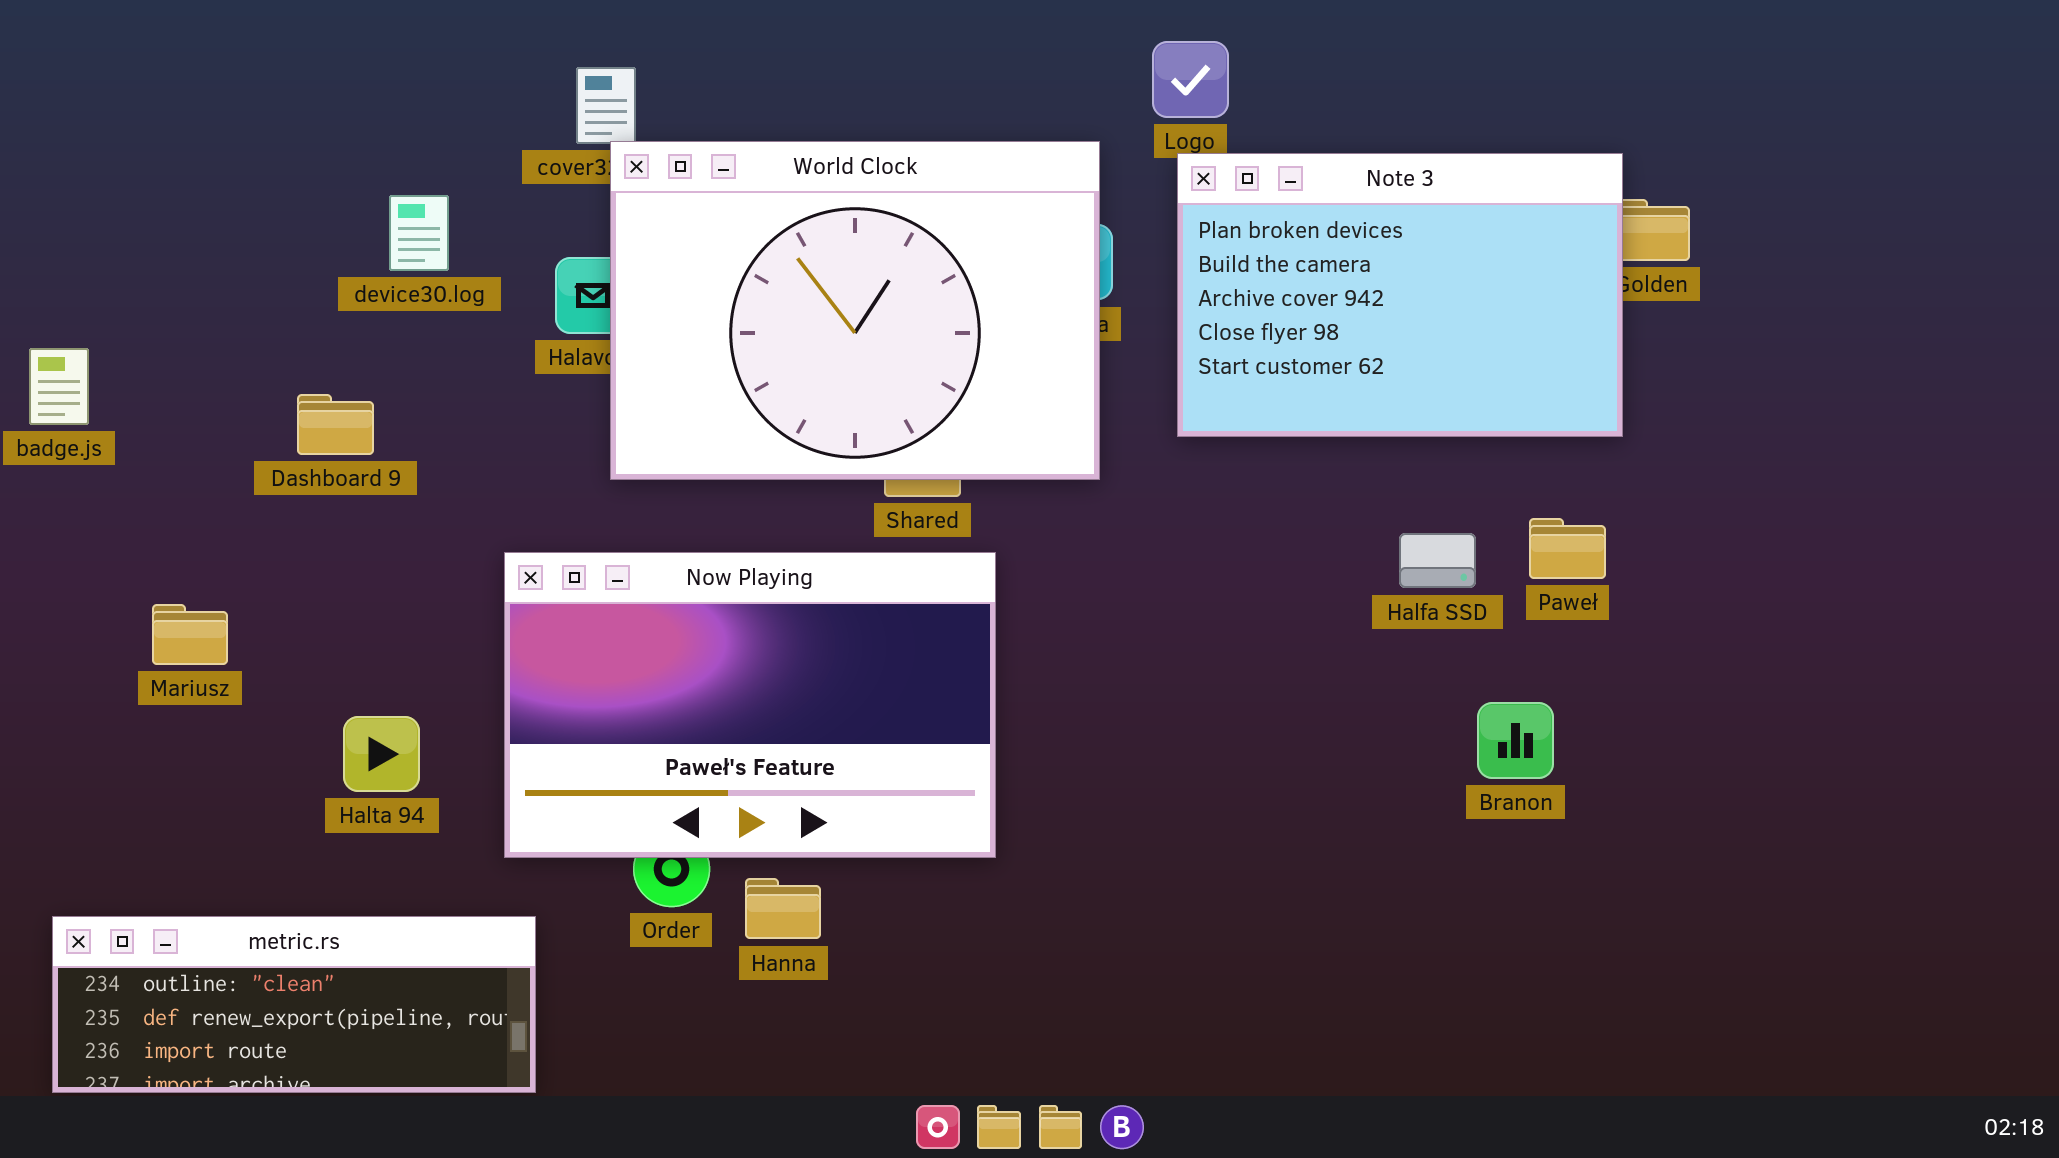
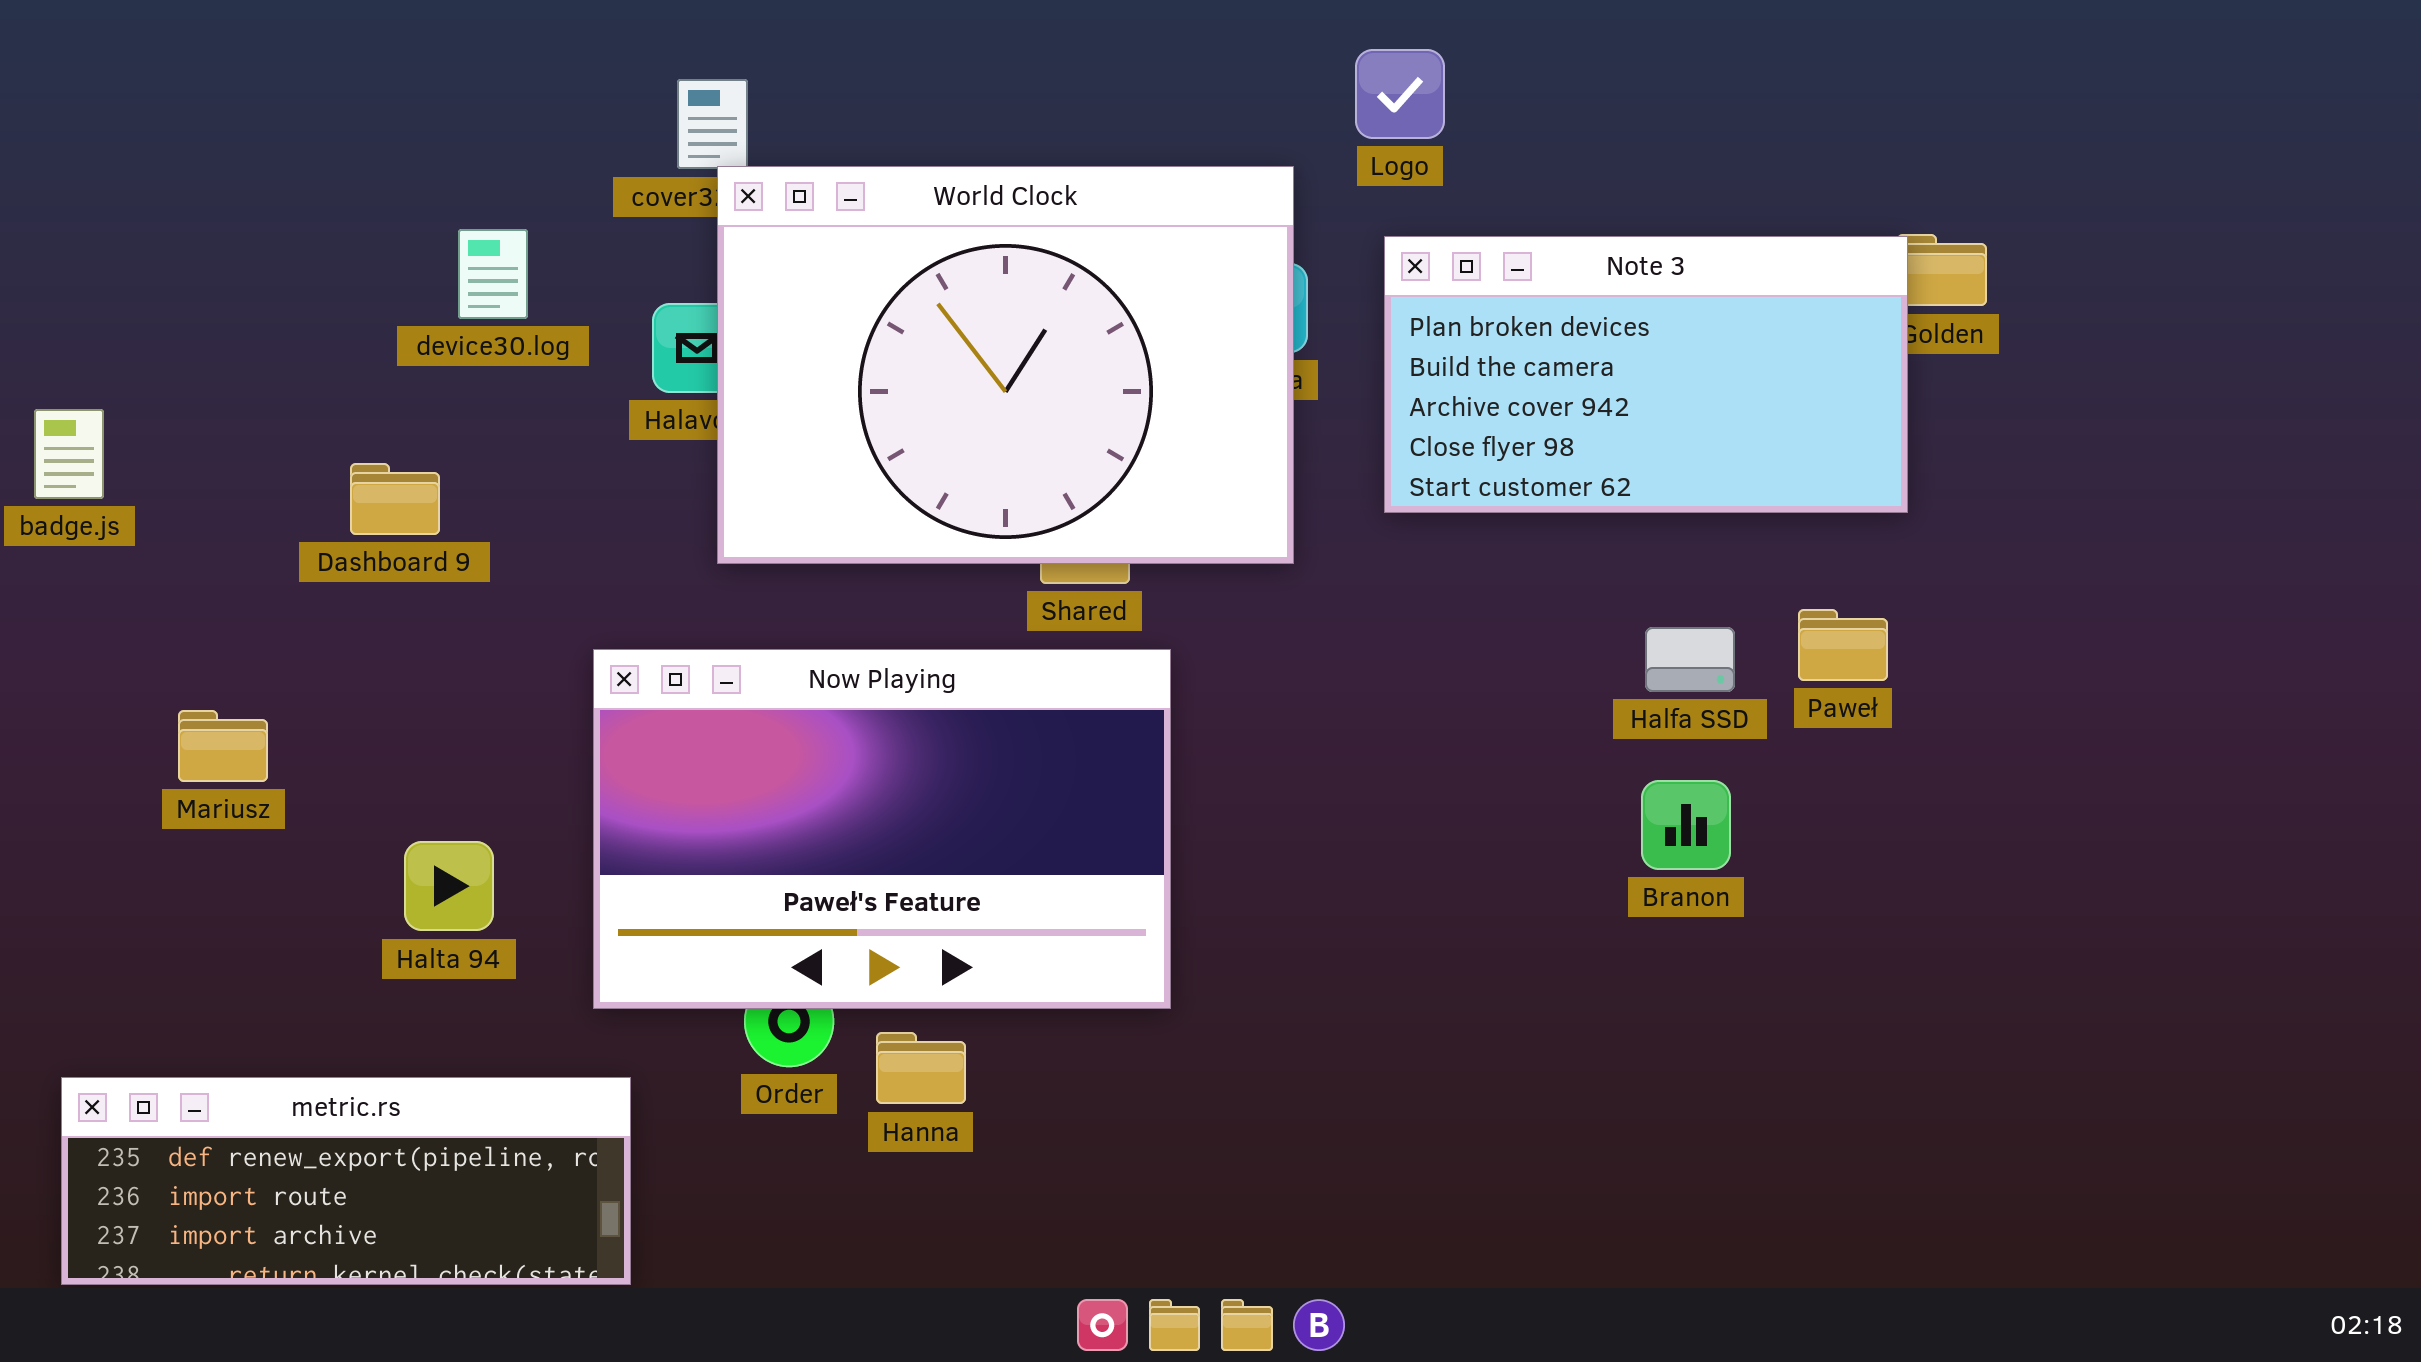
Note 3: [1177,153,1623,437] -> [1384,236,1908,513], resized
Branon: [1477,702,1554,779] -> [1641,780,1731,870], moved
metric.rs: [52,916,536,1093] -> [61,1077,631,1285], scrolled down 1 row

